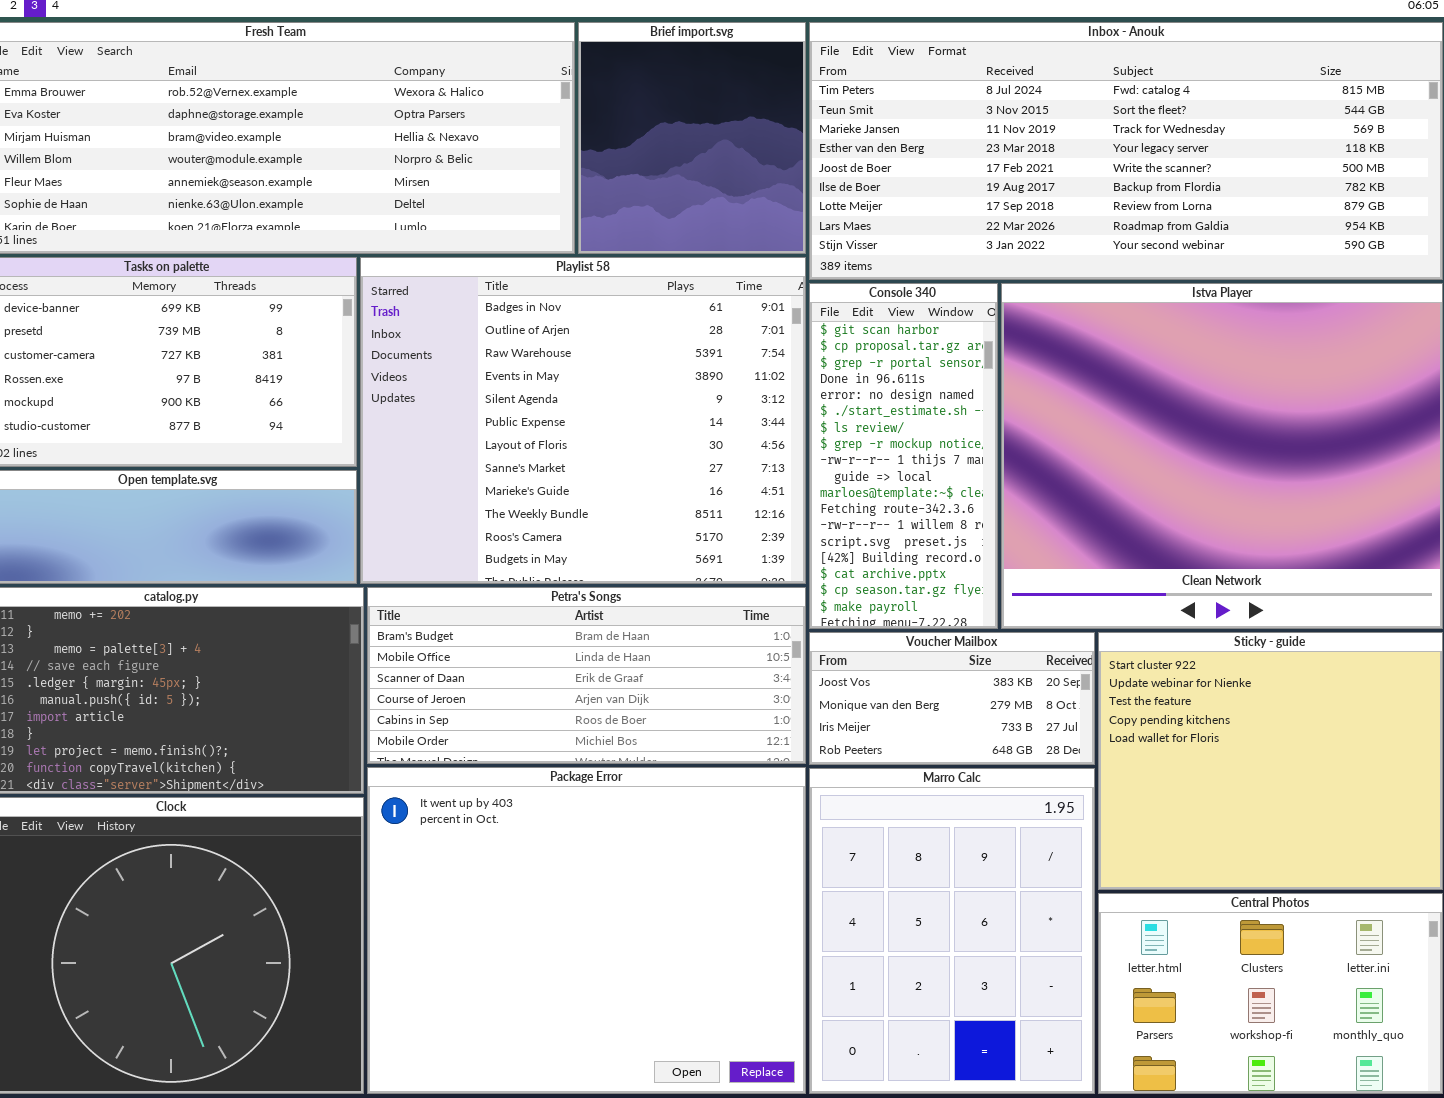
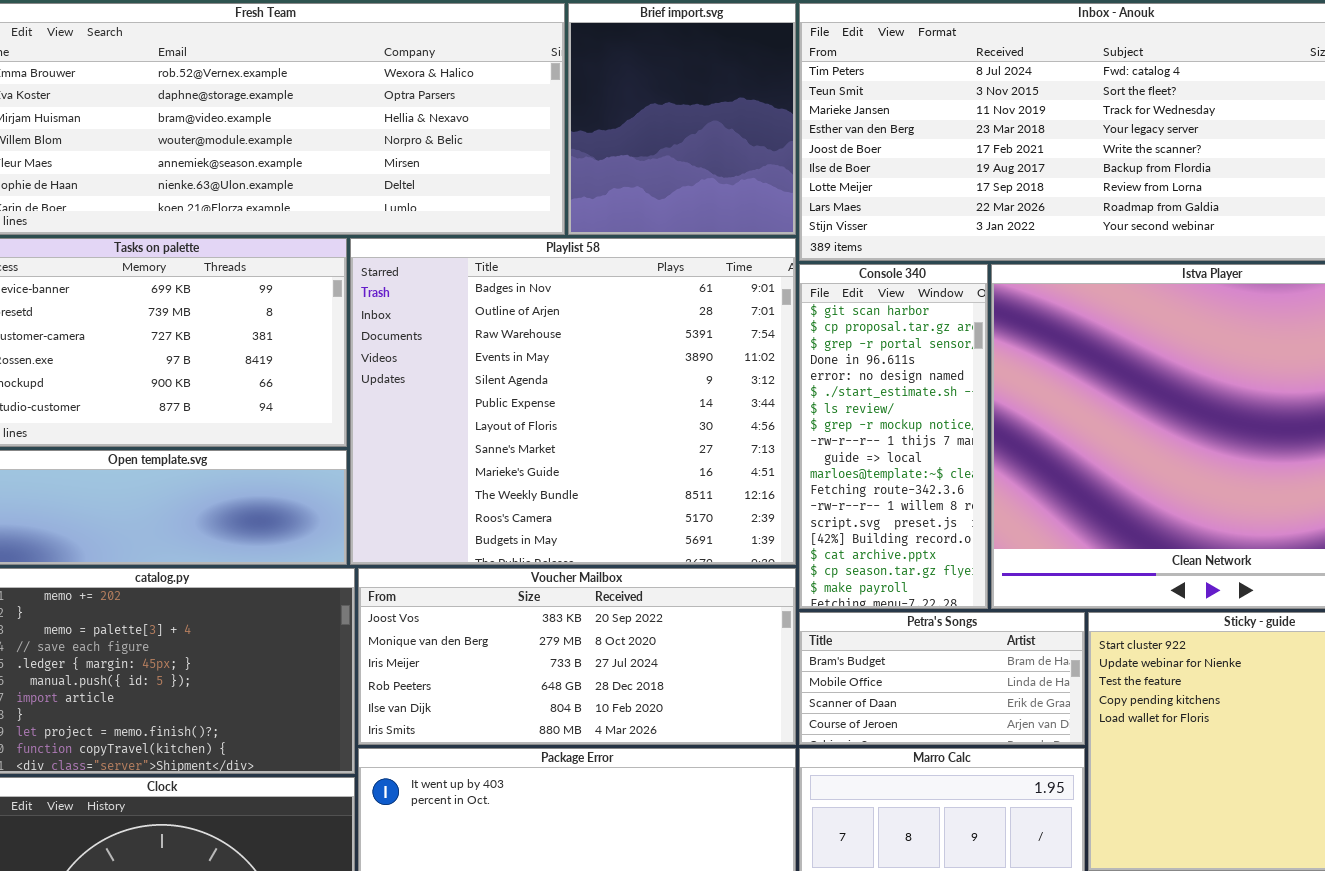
Petra's Songs: [367,587,806,764] -> [799,612,1085,745], moved, resized
Voucher Mailbox: [809,632,1095,765] -> [358,568,796,745], moved, resized

